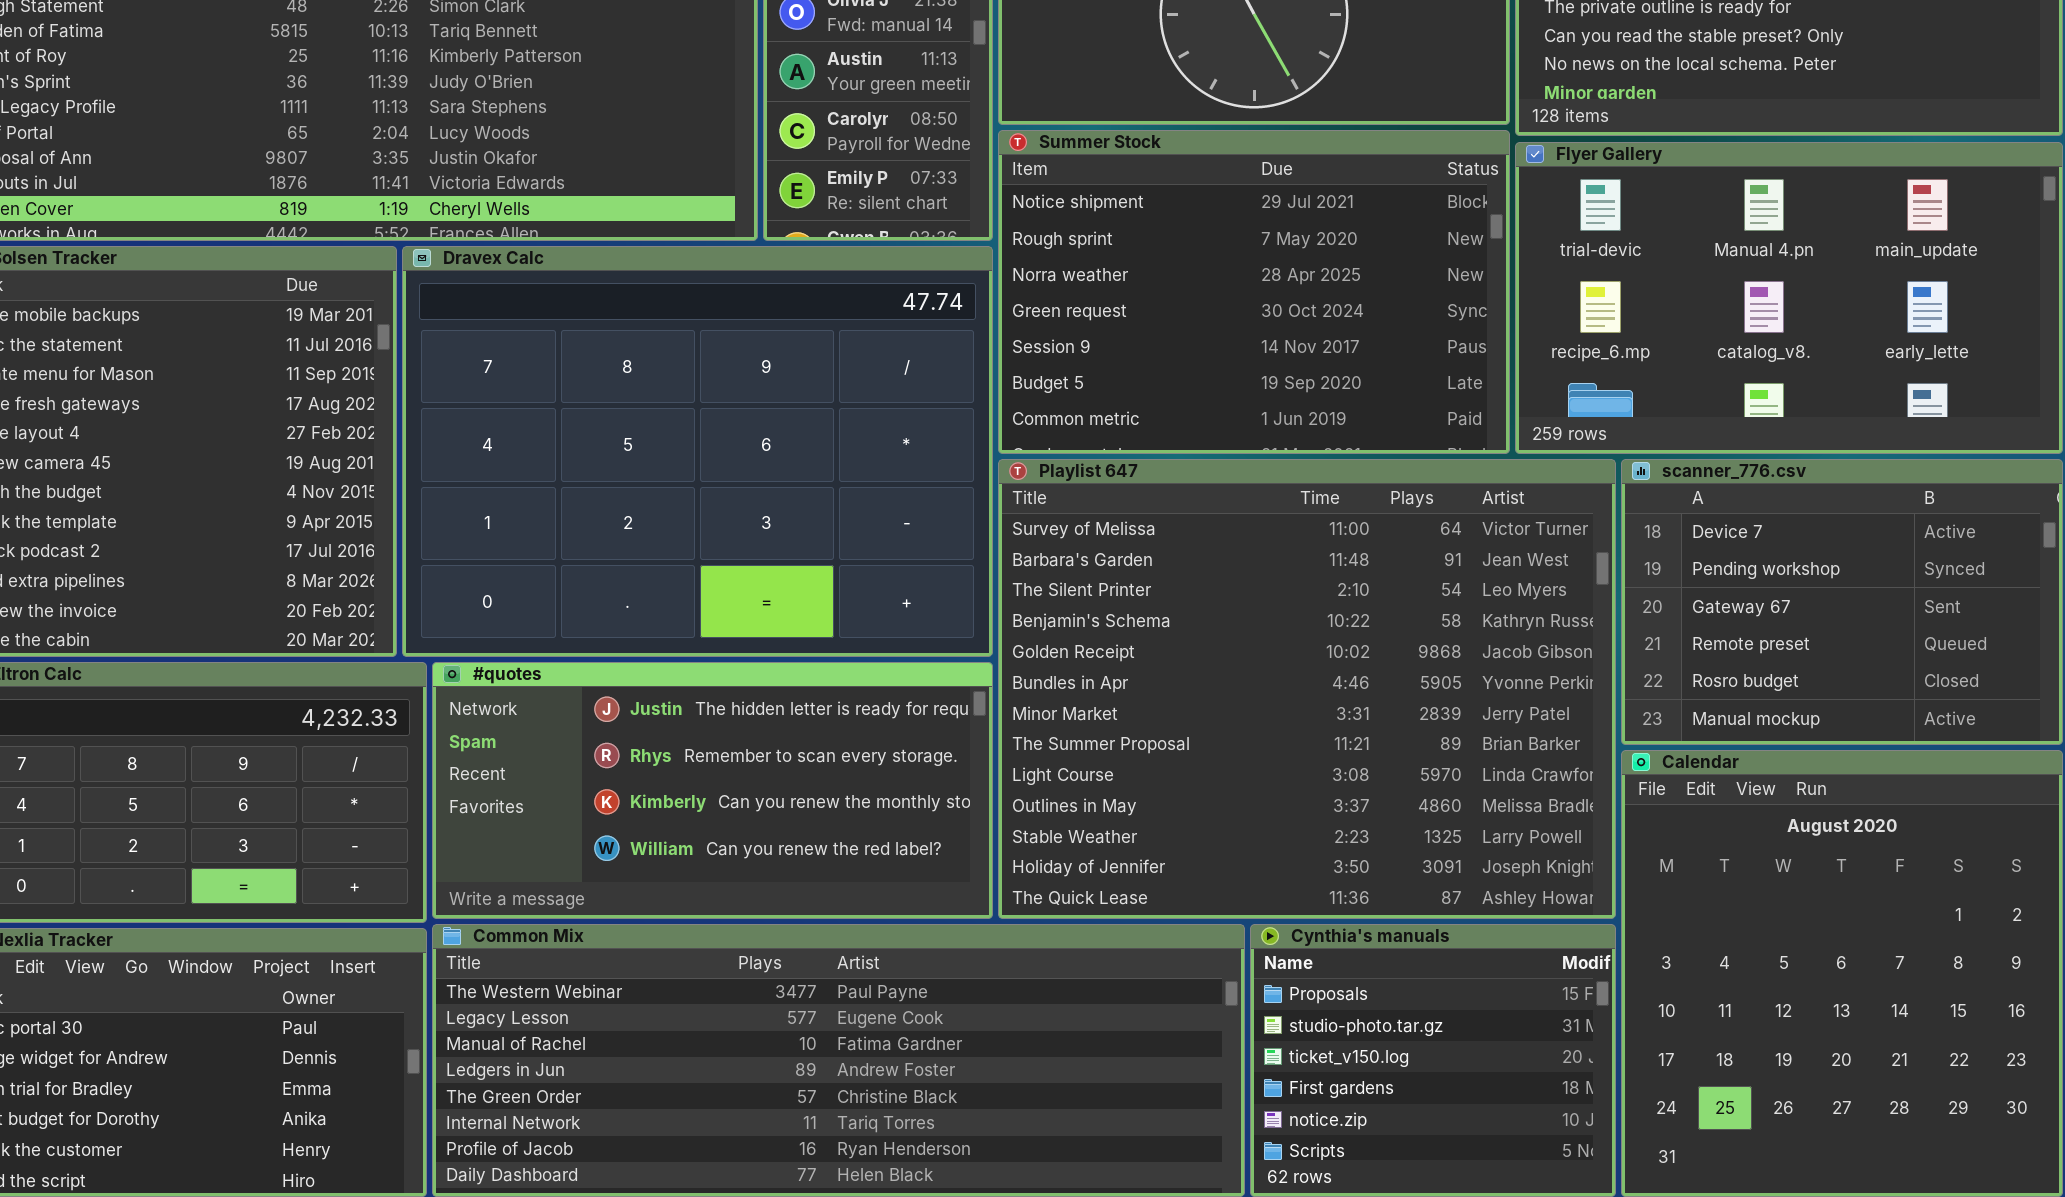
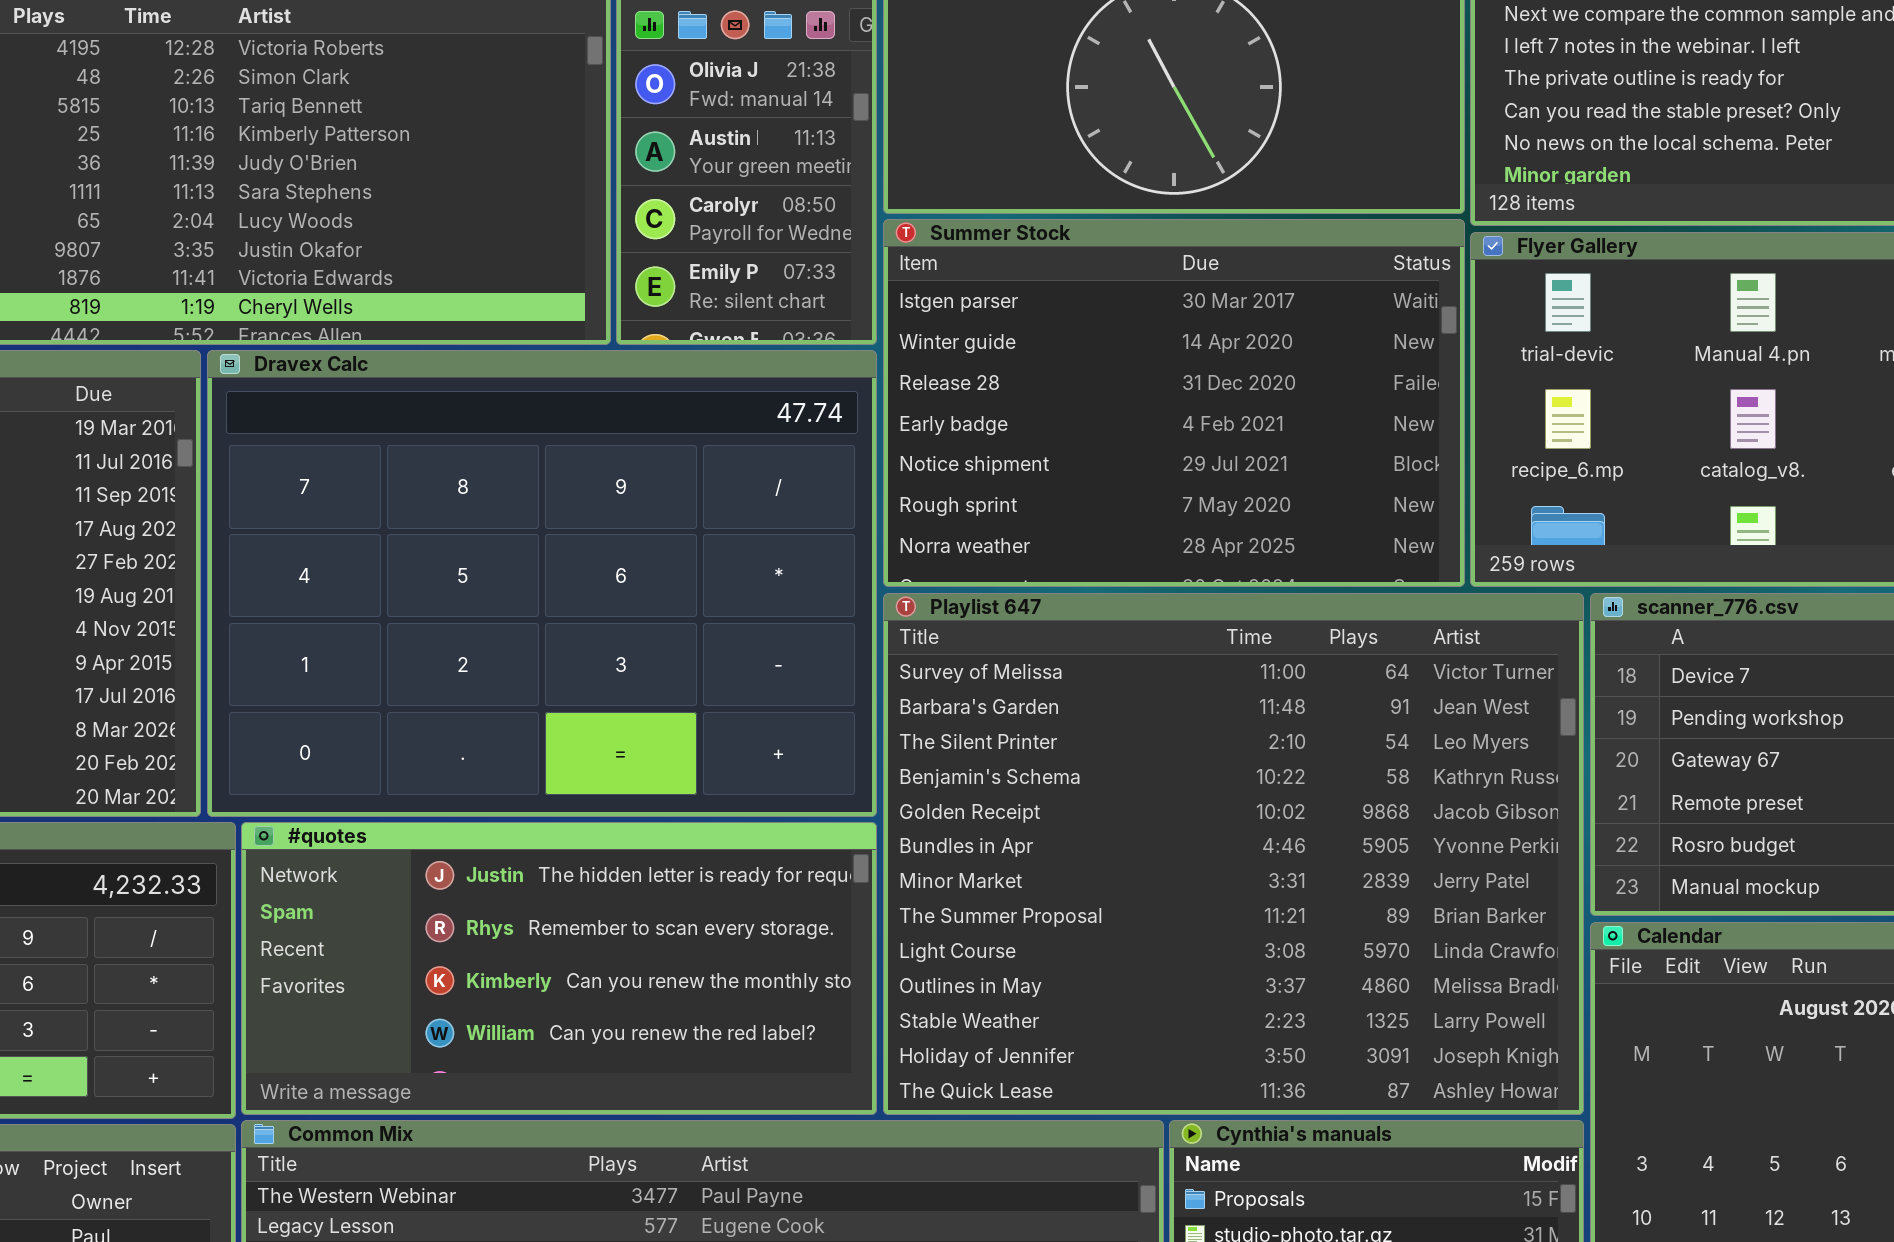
Summer Stock: [998,130,1510,454] -> [883,219,1465,587], scrolled up 4 rows

